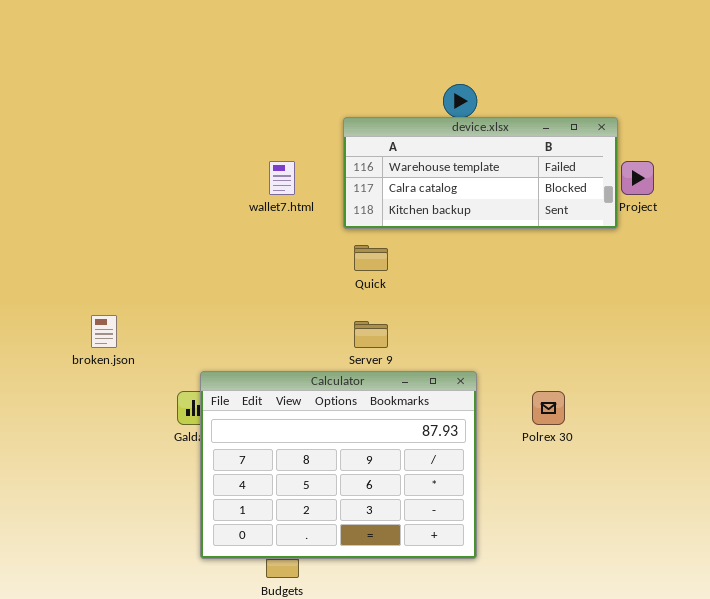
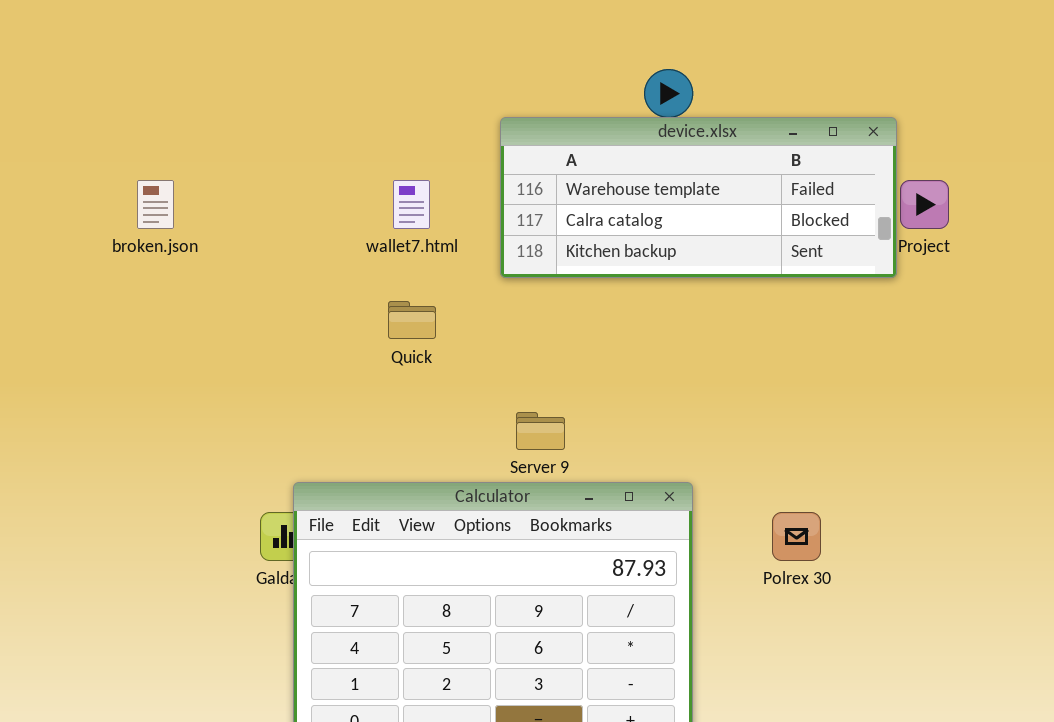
Quick: [354,245,388,271] -> [388,301,436,339], moved
broken.json: [91,315,117,348] -> [137,180,174,229], moved

